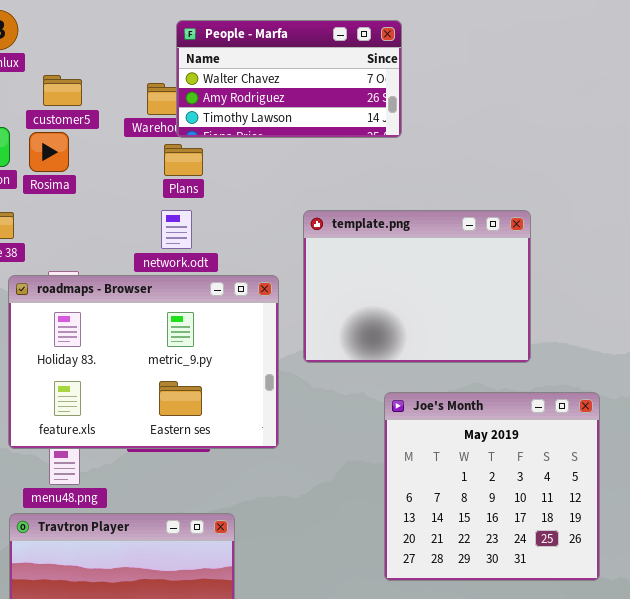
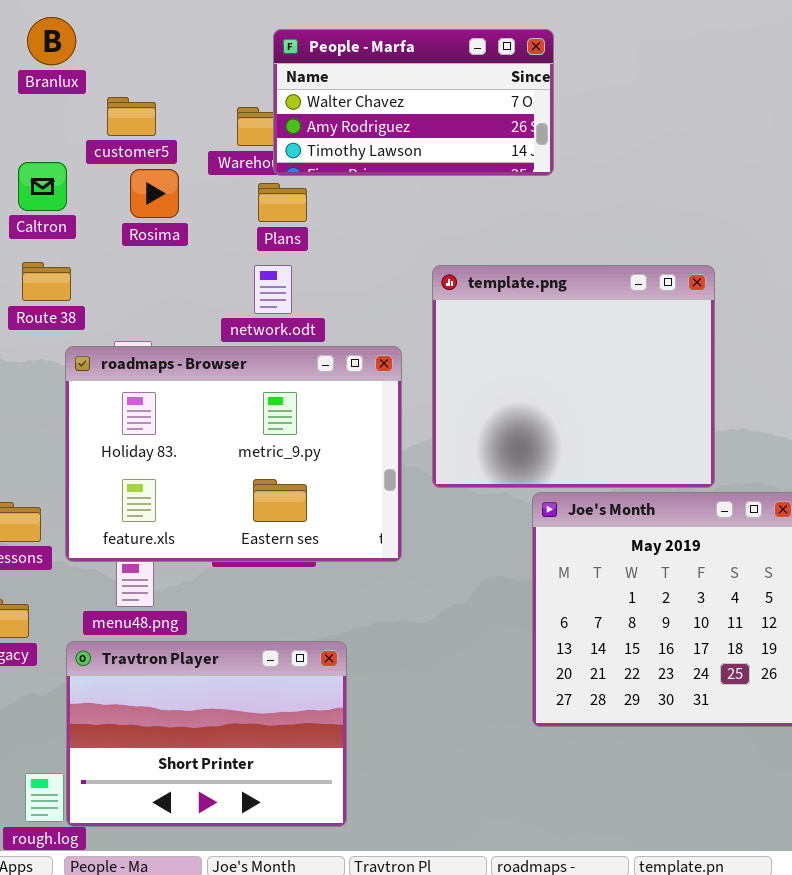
Rosima: [29,132,69,172] -> [130,169,179,218], moved
template.png: [303,210,531,363] -> [432,265,715,488], resized

